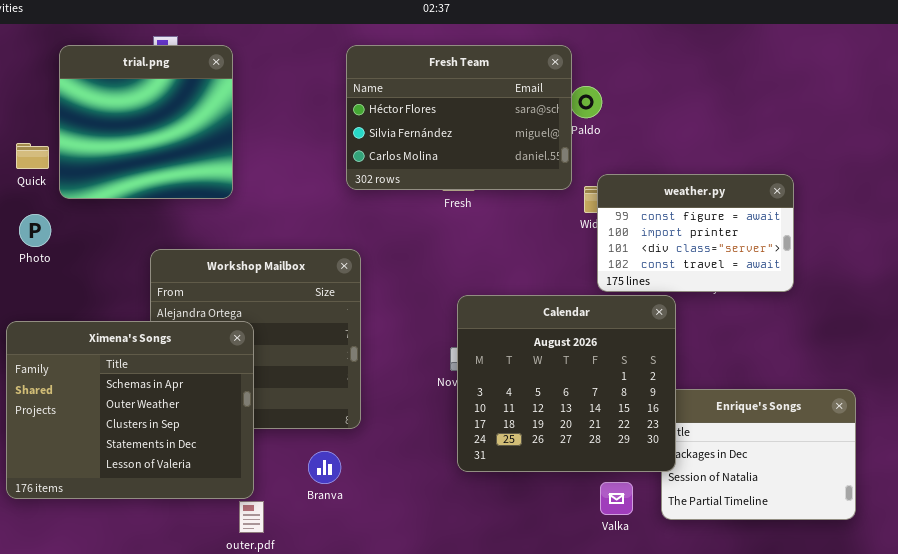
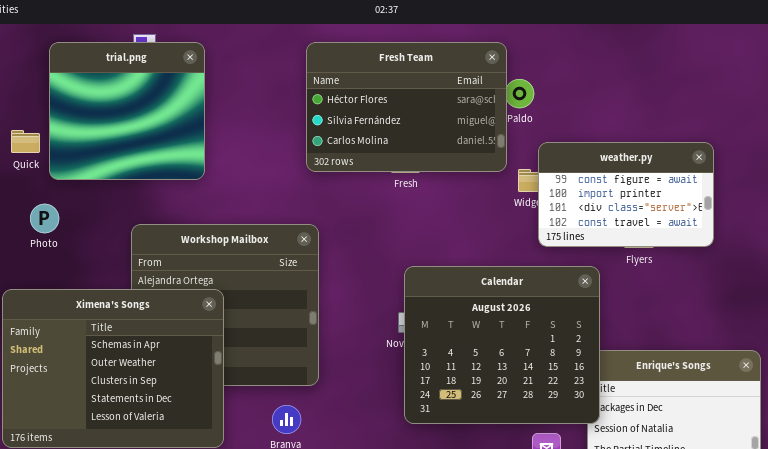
weather.py: [597,174,794,292] -> [538,142,714,247], moved
Photo: [19,214,51,247] -> [30,204,59,233], moved

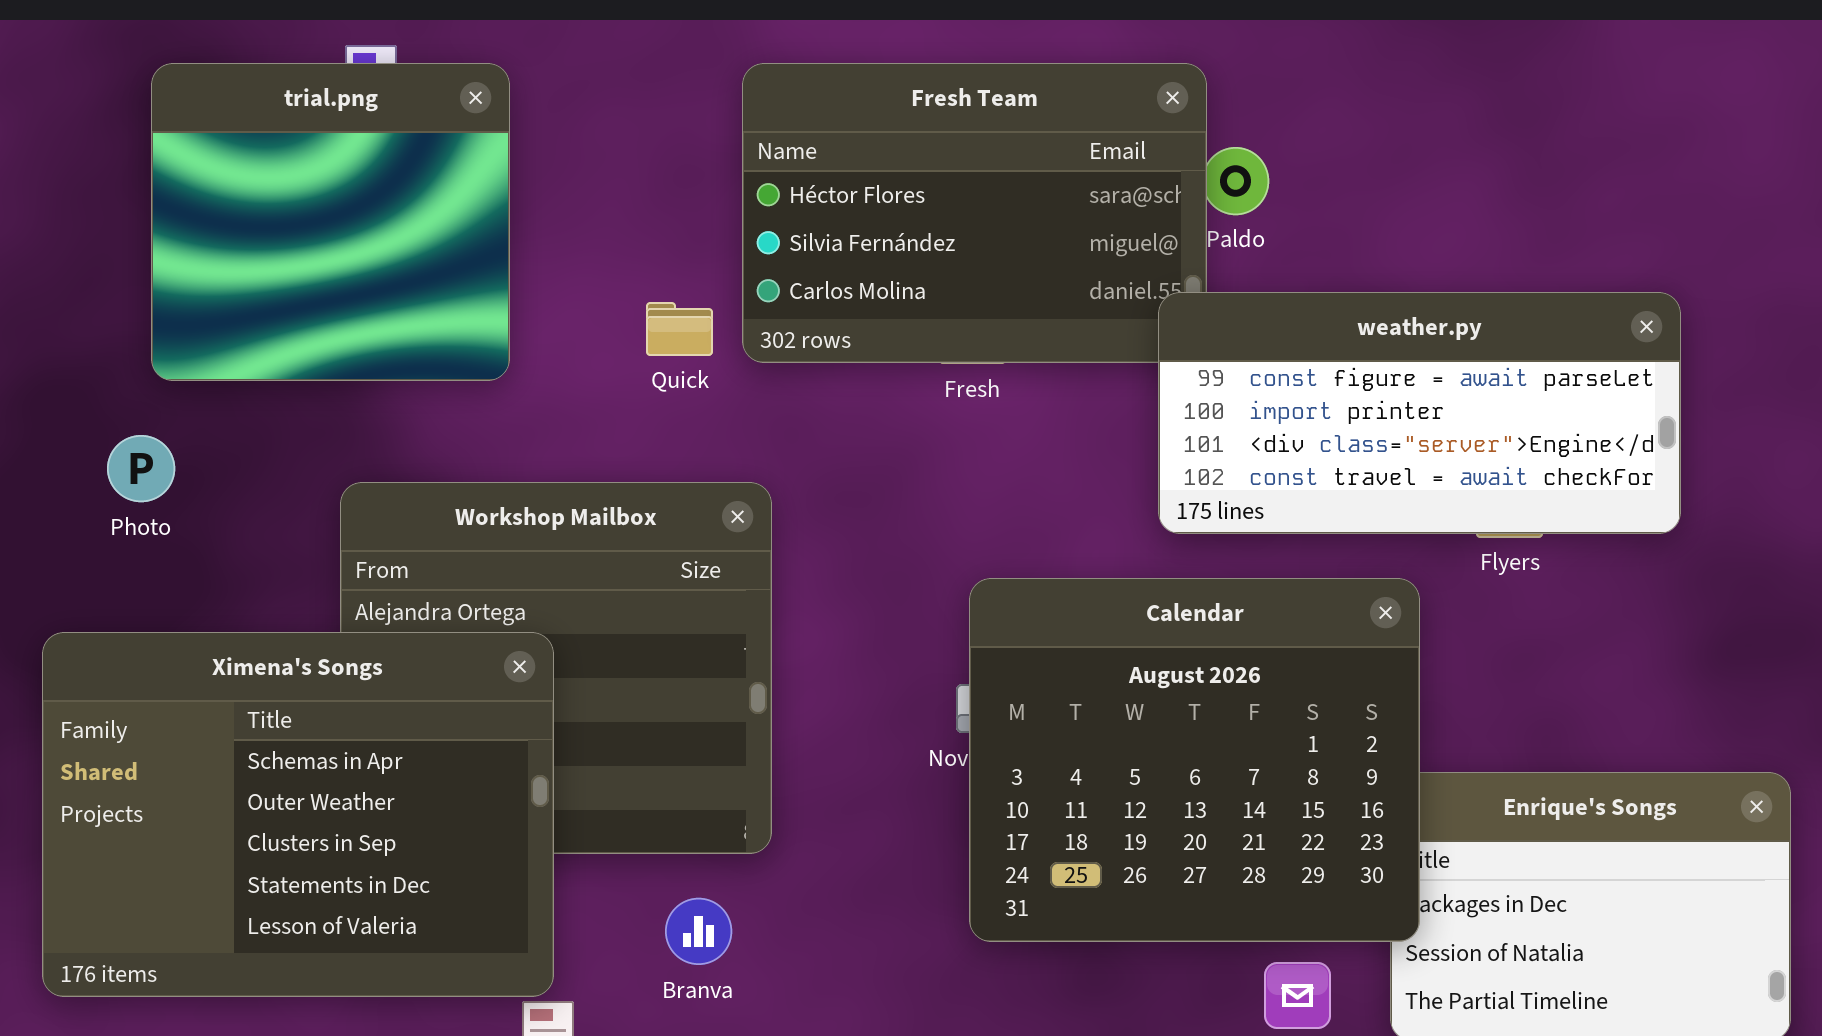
Quick: [11,130,40,153] -> [646,302,713,356], moved
weather.py: [538,142,714,247] -> [1158,292,1681,534], resized

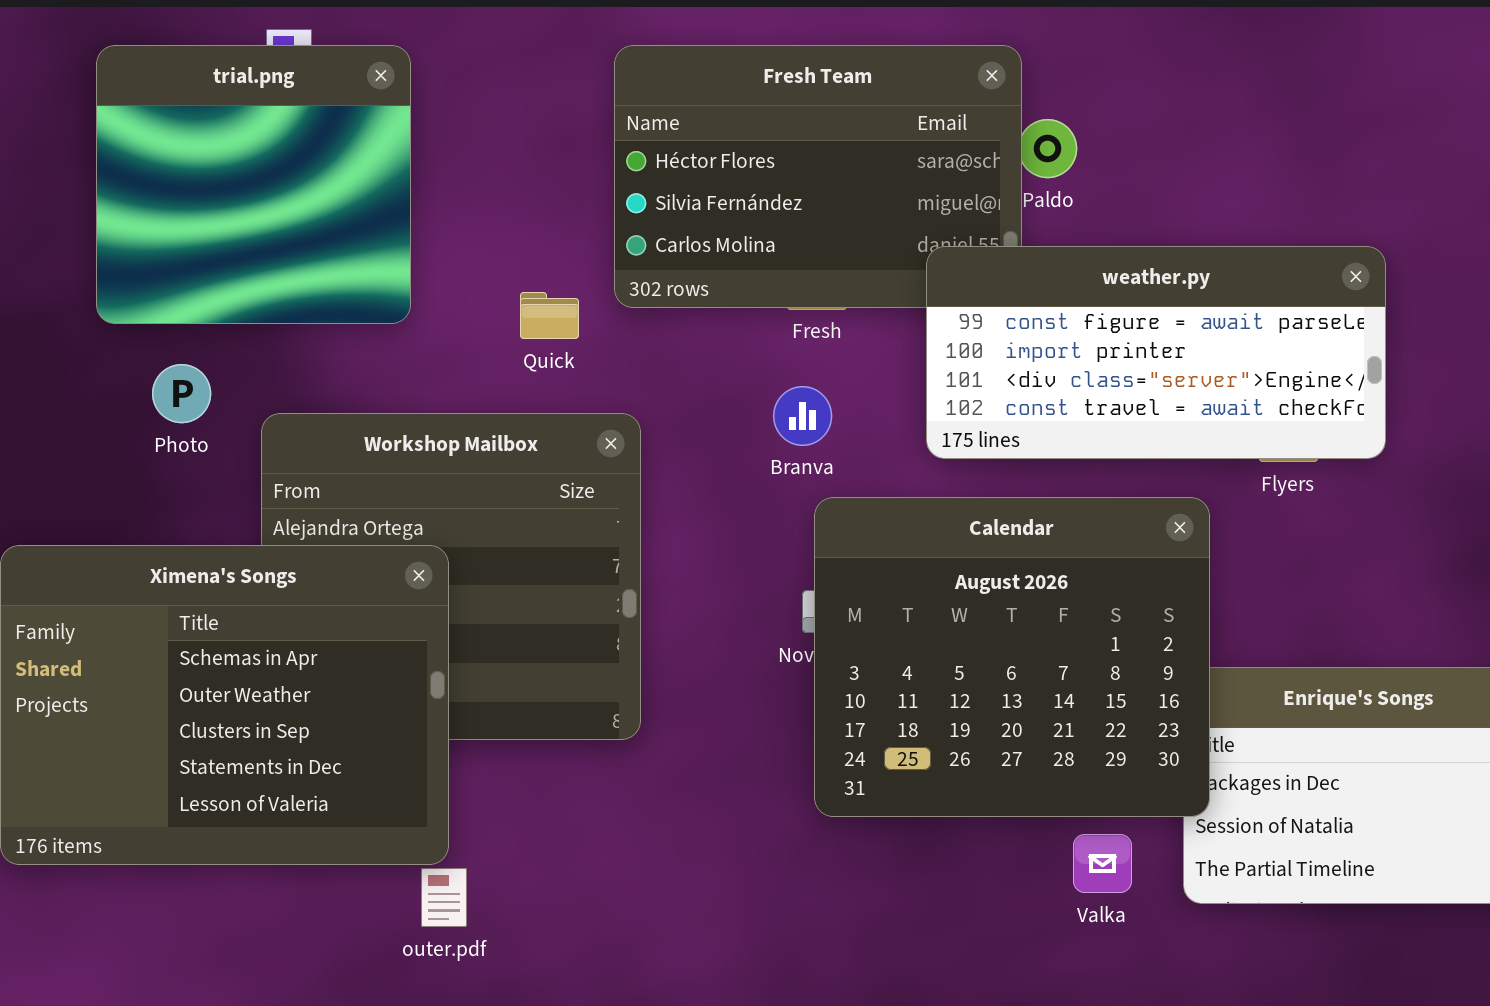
weather.py: [1158,292,1681,534] -> [926,246,1386,459], moved
Quick: [646,302,713,356] -> [520,292,579,339], moved
Photo: [107,435,175,502] -> [152,364,211,423], moved
Branva: [665,898,732,965] -> [773,386,832,446], moved

